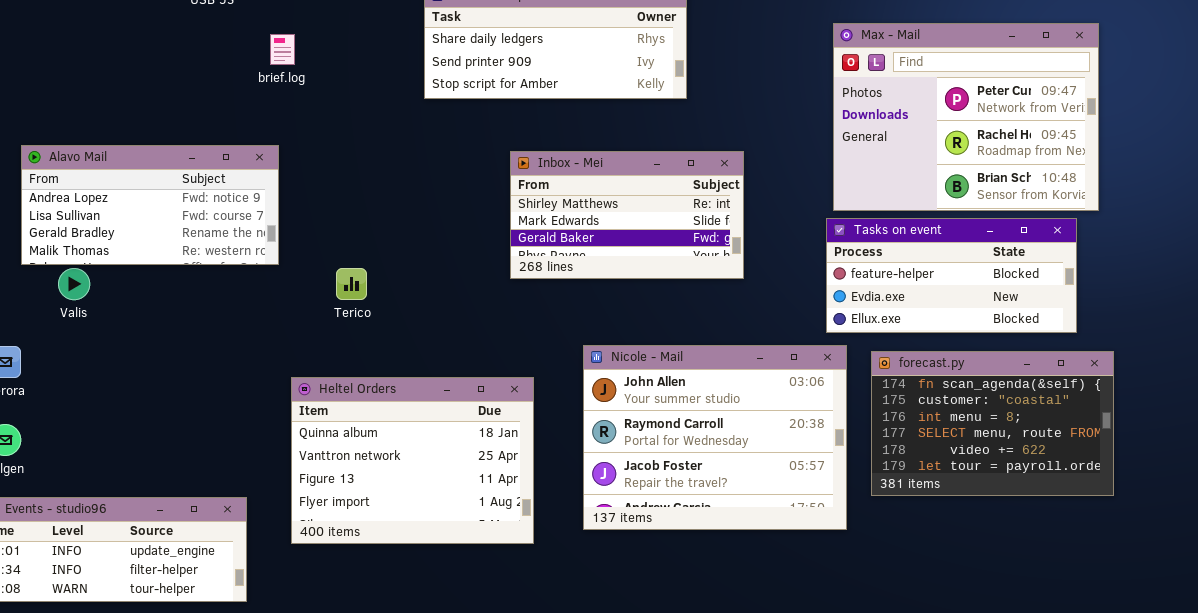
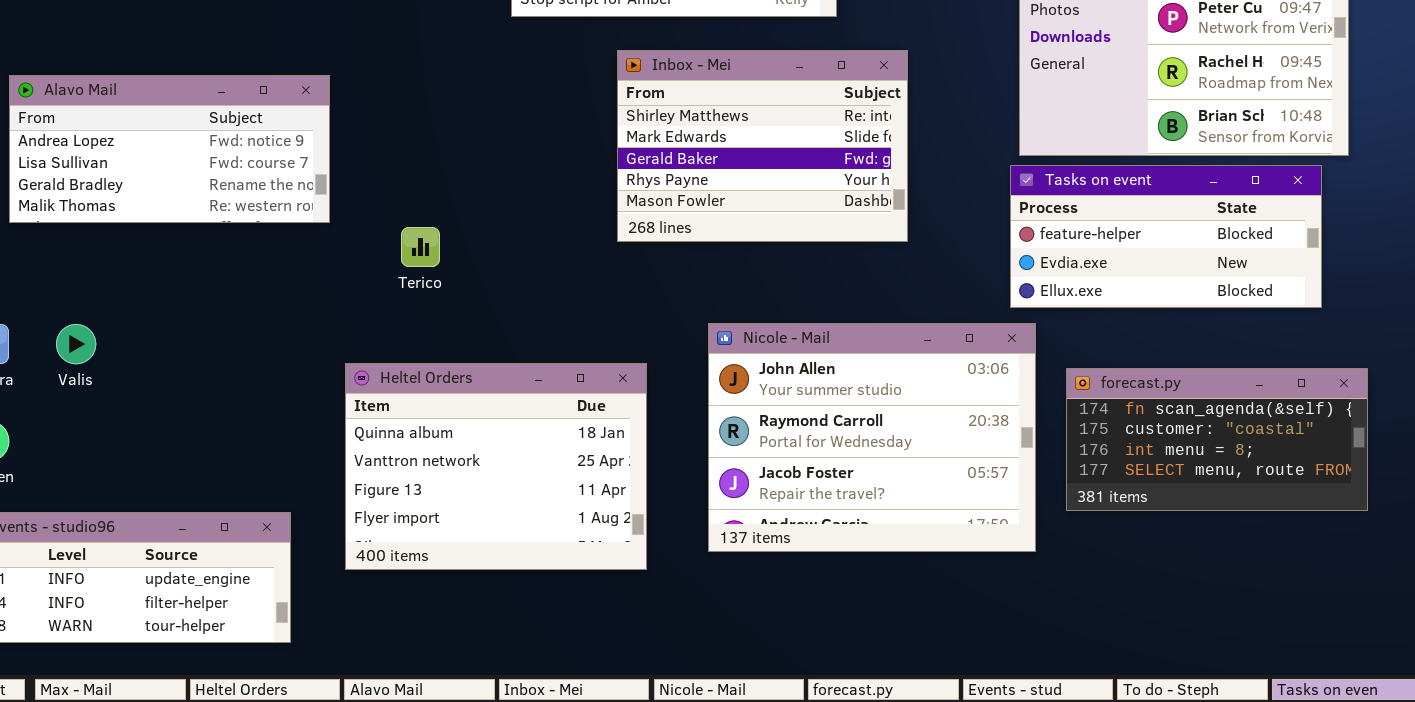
Inbox - Mei: [510,151,744,279] -> [617,50,908,242], resized
Valis: [58,268,90,300] -> [56,324,96,364], moved
forecast.py: [871,351,1114,496] -> [1066,368,1368,511], resized

